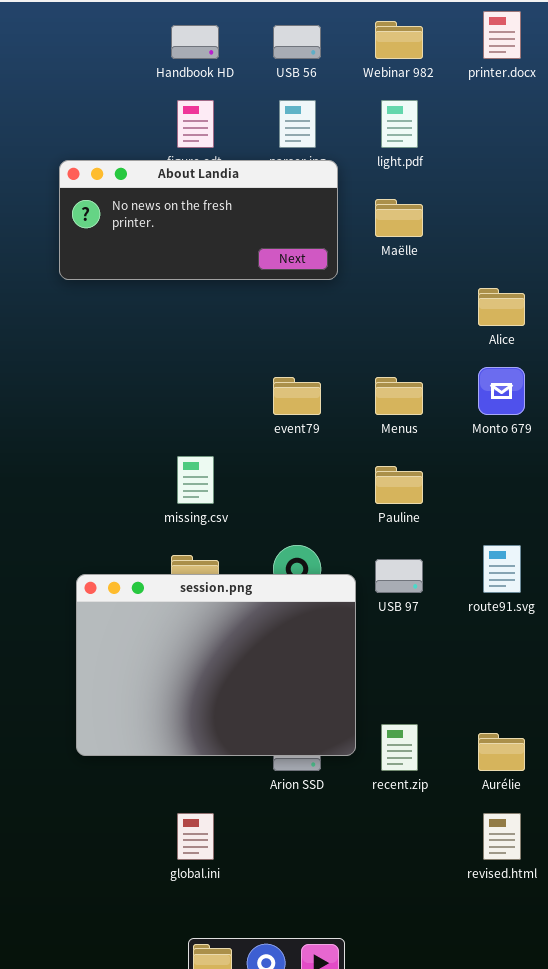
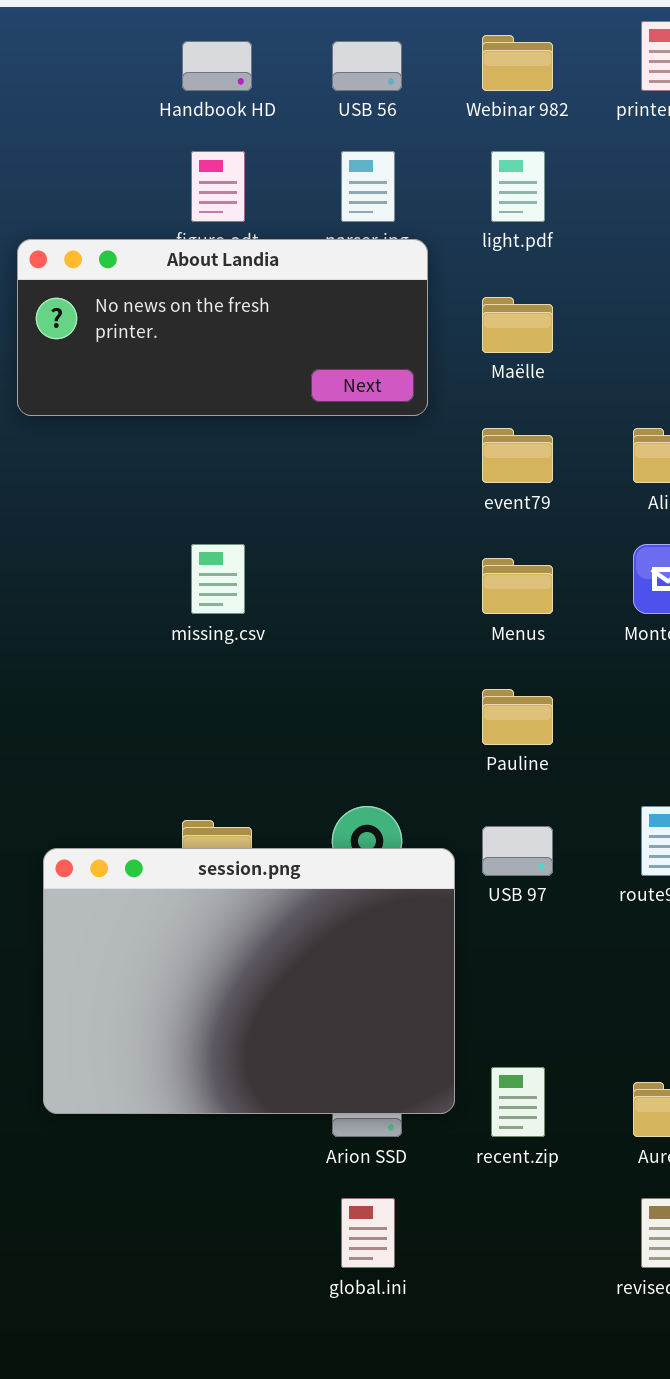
event79: [273,377,321,415] -> [482,428,553,483], moved
missing.csv: [177,456,214,504] -> [191,544,245,614], moved
global.ini: [177,813,214,860] -> [341,1198,395,1268], moved

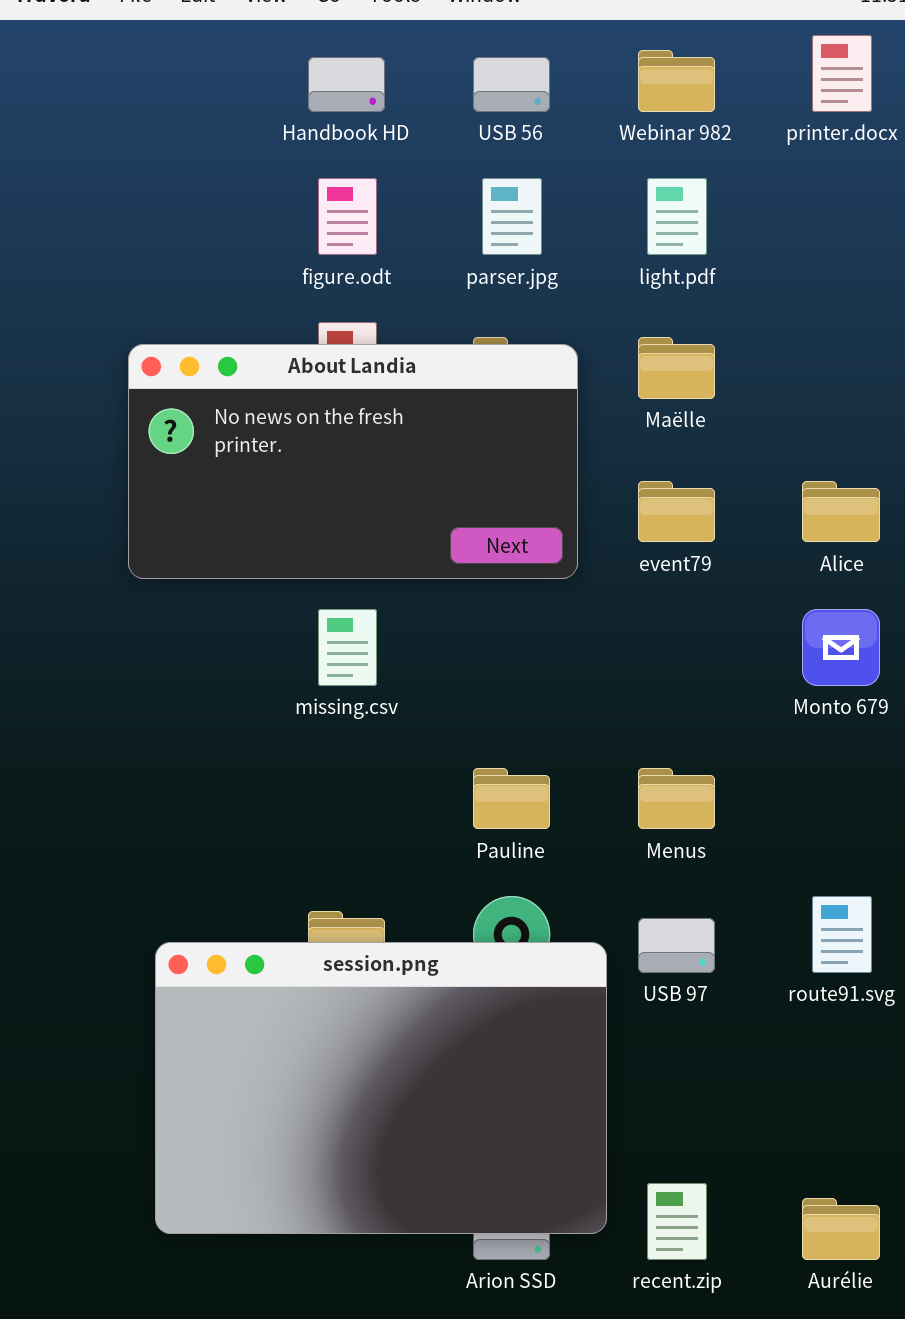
About Landia: [17,239,428,416] -> [128,344,578,579], moved, resized
Menus: [482,558,553,614] -> [638,768,715,829], moved
Pauline: [482,689,553,745] -> [473,768,550,829], moved

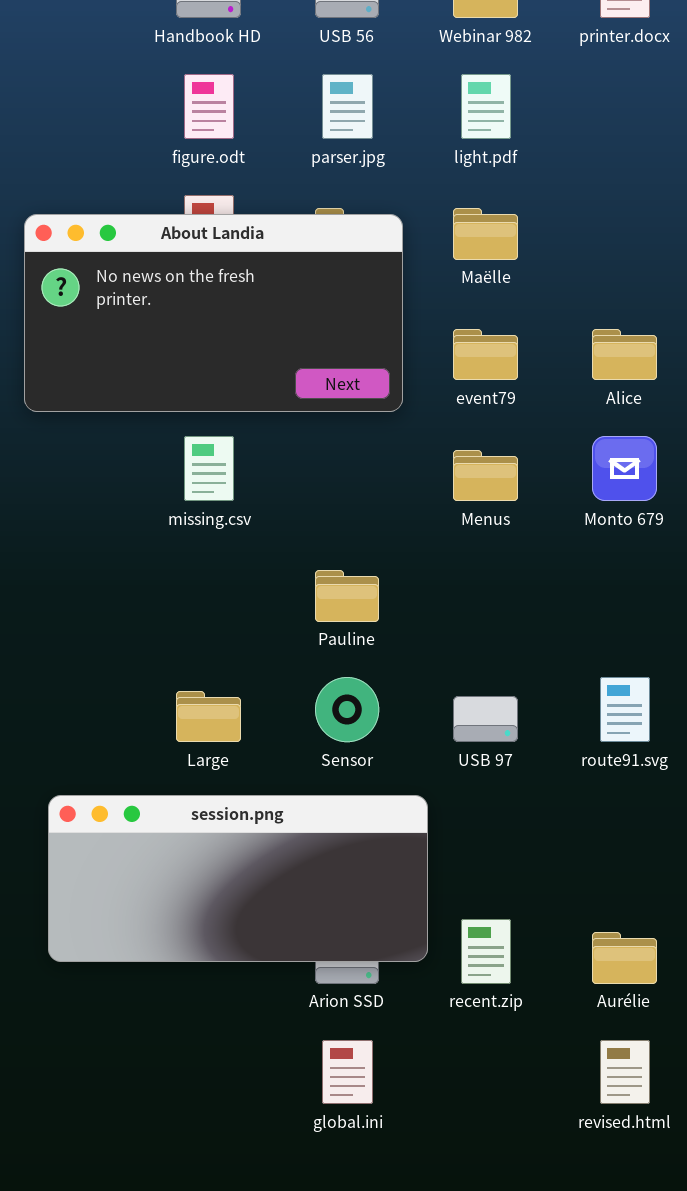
Menus: [638,768,715,829] -> [453,450,518,501], moved
session.png: [155,942,607,1234] -> [48,795,428,962], resized

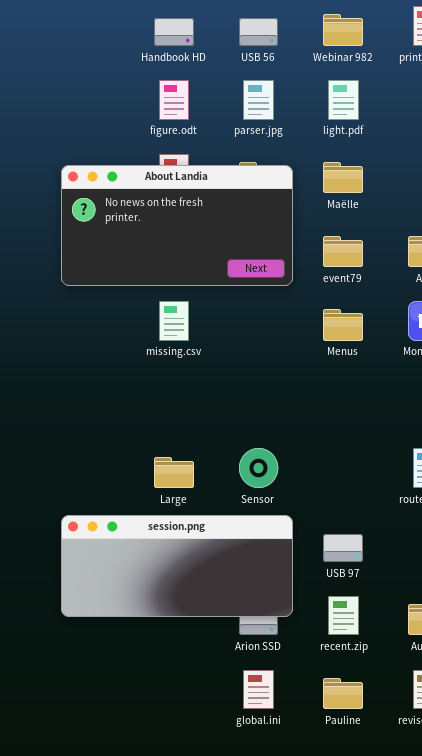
Pauline: [315,570,379,622] -> [323,678,363,709], moved
USB 97: [453,696,518,742] -> [323,534,363,562], moved
session.png: [48,795,428,962] -> [61,515,293,617], moved

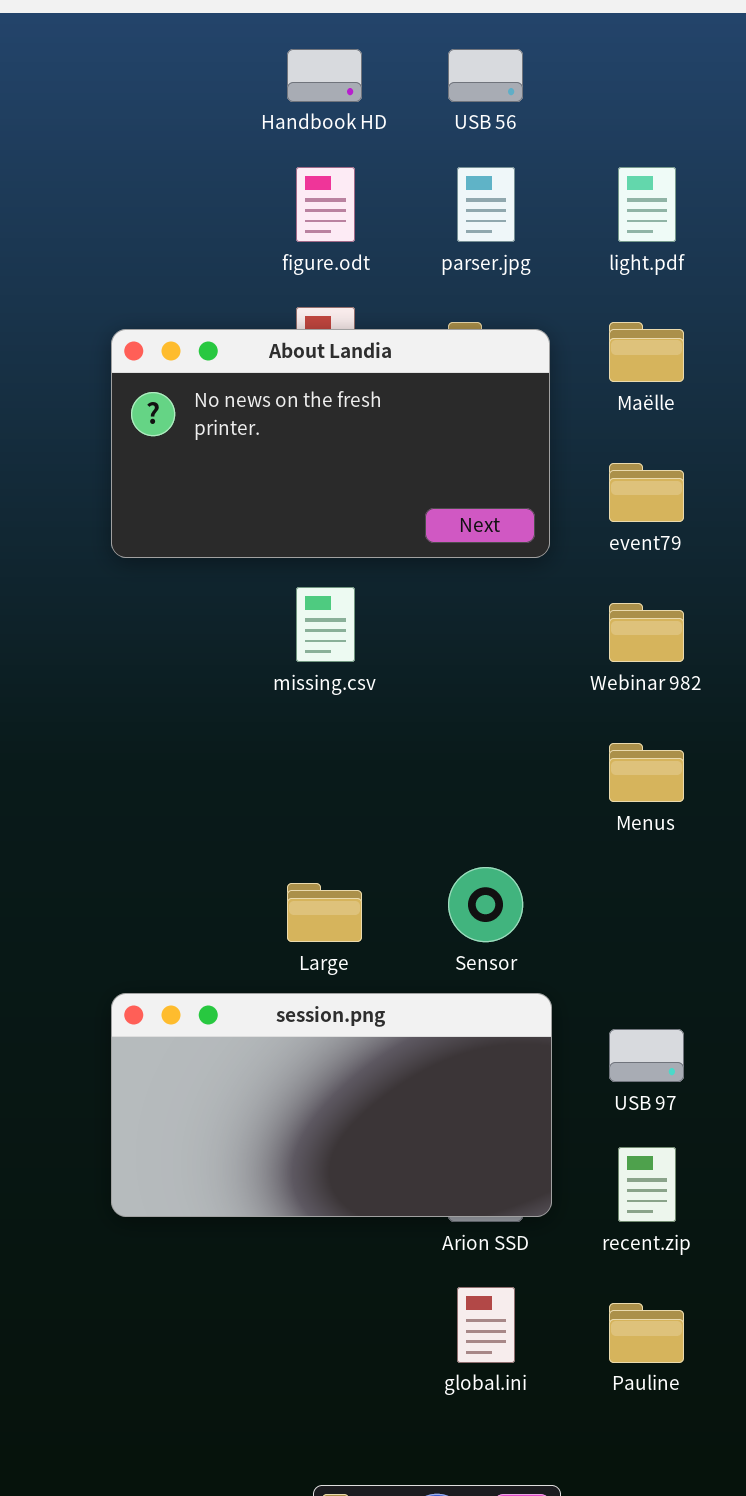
Webinar 982: [323,14,363,46] -> [609,603,684,662], moved
Menus: [323,309,363,341] -> [609,743,684,802], moved
session.png: [61,515,293,617] -> [111,993,552,1217], resized

